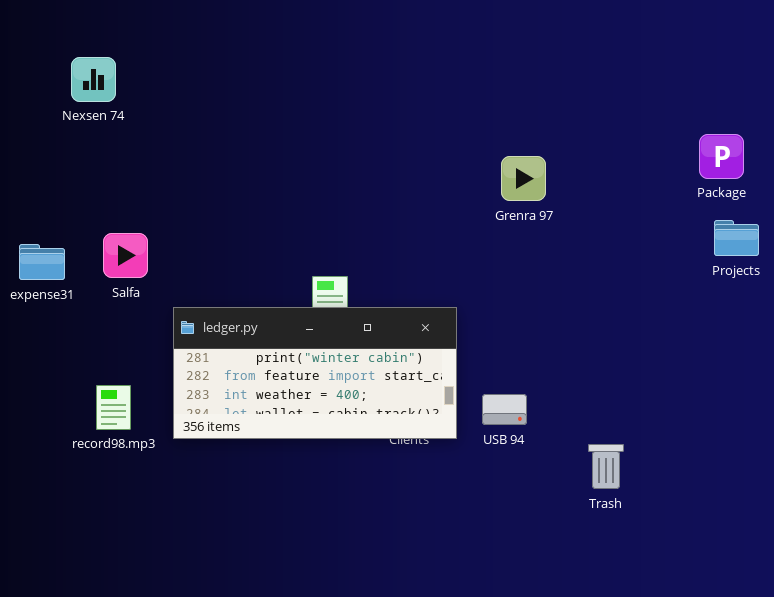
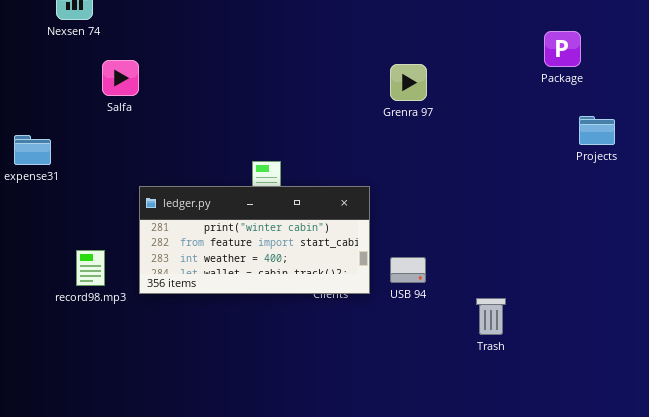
Package: [699,134,744,179] -> [544,31,581,67], moved
Grenra 97: [501,156,546,201] -> [390,64,427,101], moved
Salfa: [103,233,148,278] -> [102,60,139,96], moved

